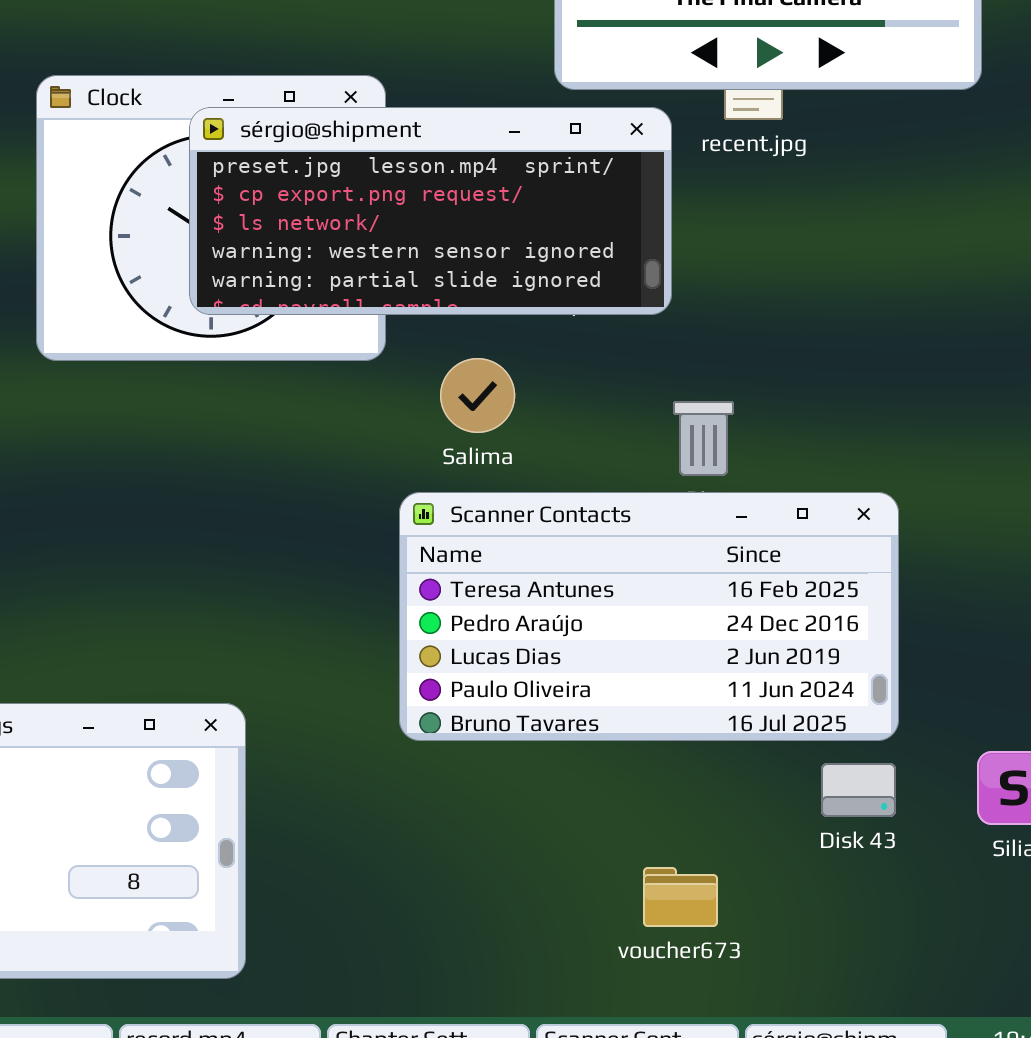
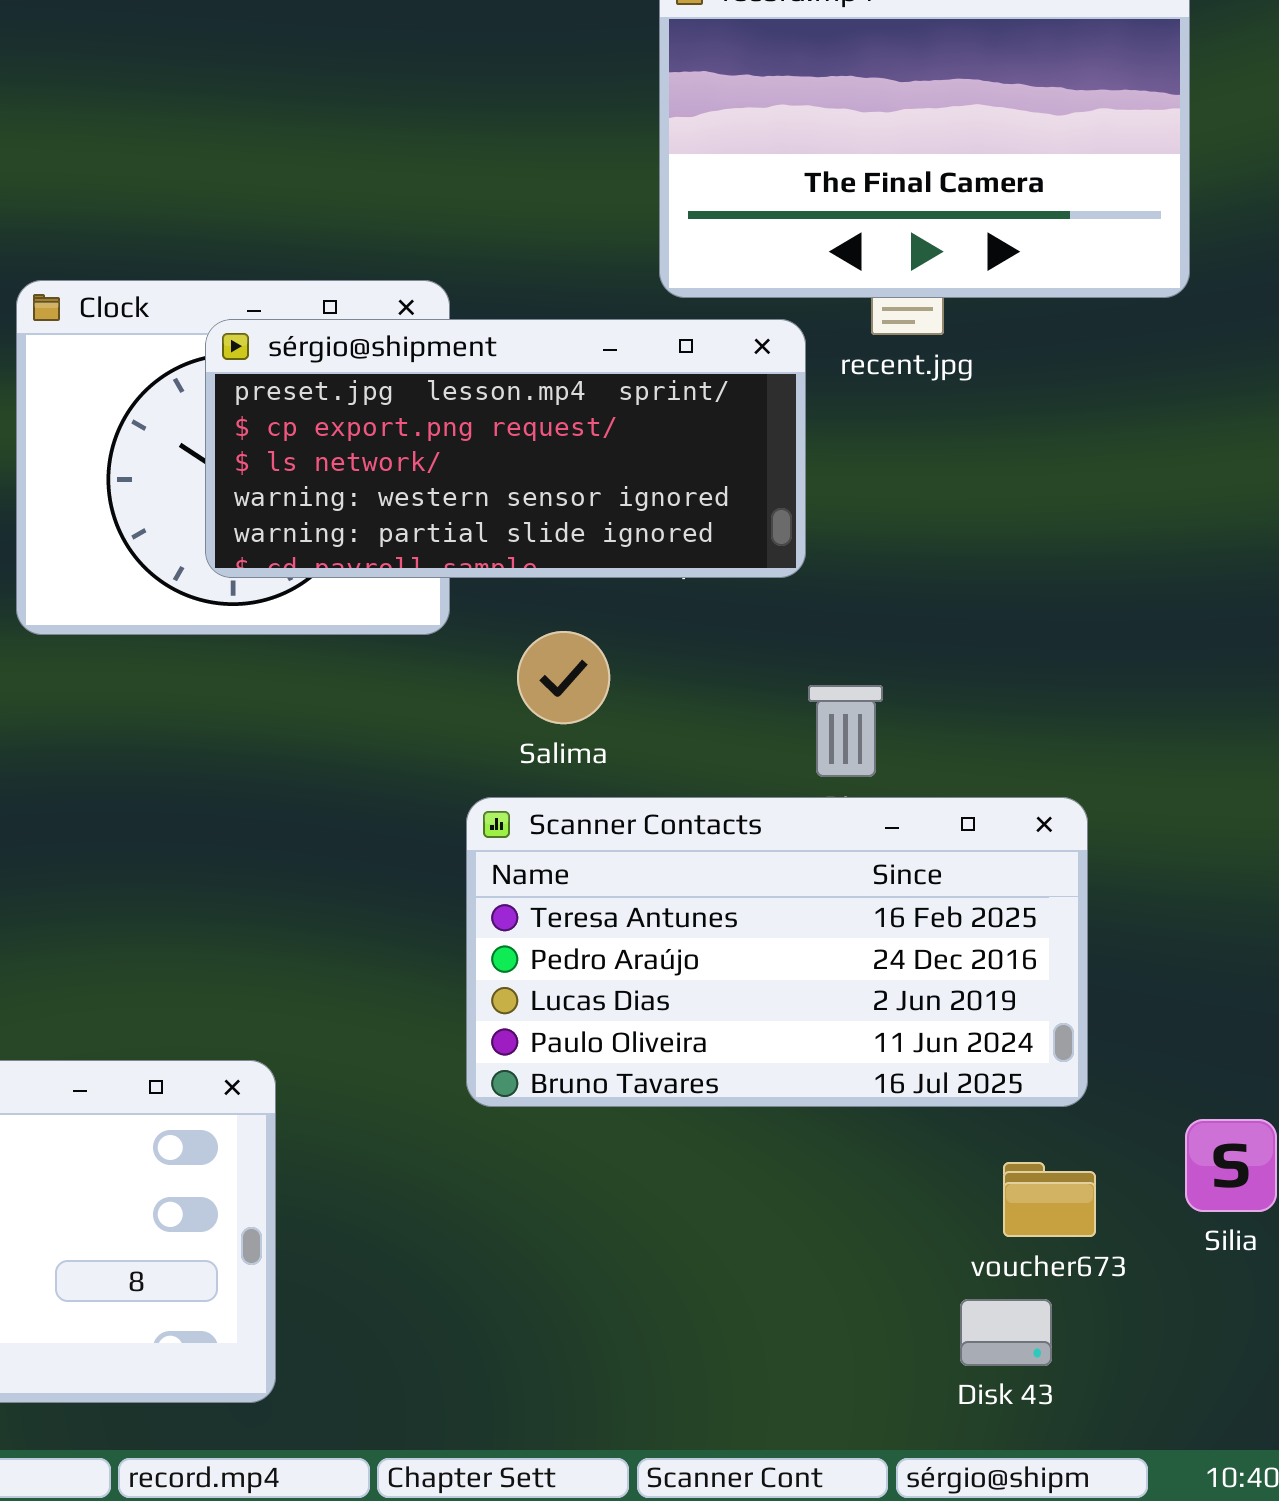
Disk 43: [821,763,896,817] -> [960,1299,1052,1366], moved
voucher673: [643,867,718,927] -> [1003,1162,1096,1237], moved

